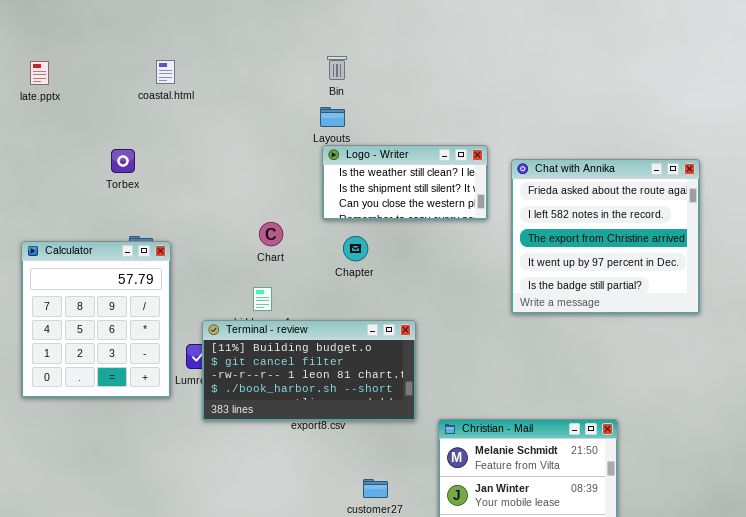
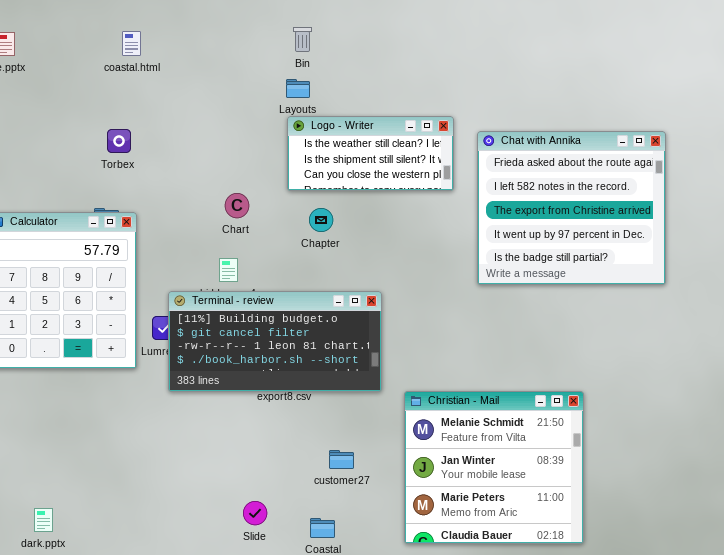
Torbex: [111,149,135,173] -> [107,129,131,153], moved

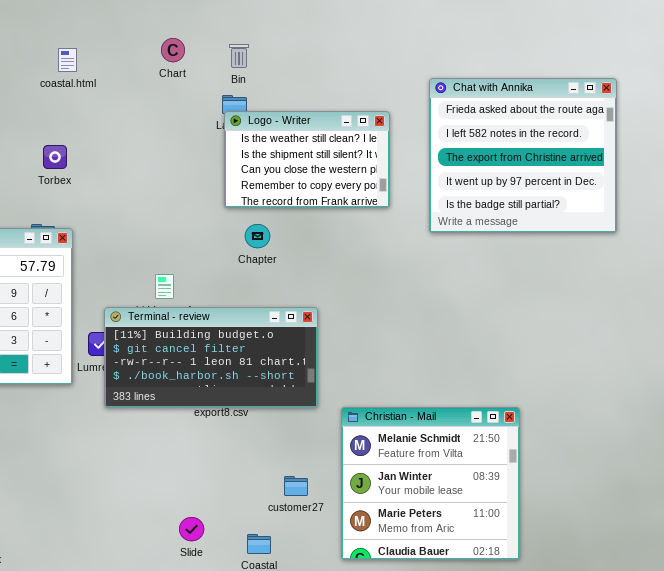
Logo - Writer: [287,116,454,191] -> [224,111,390,208], resized
Chat with Annika: [477,131,666,285] -> [429,78,617,233], moved
Chart: [225,193,249,218] -> [161,38,185,62], moved
customer27: [329,450,354,469] -> [284,476,308,496], moved

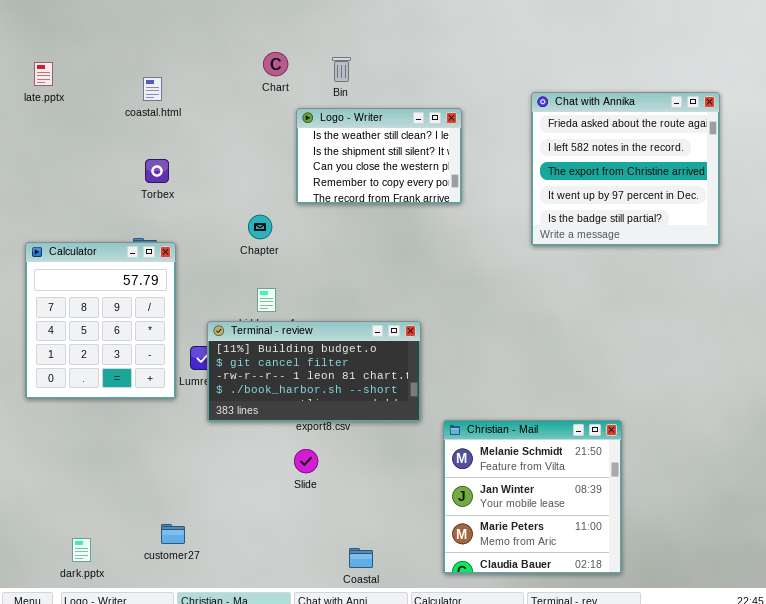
coastal.html: [58,48,77,72] -> [143,77,162,101], moved
Logo - Writer: [224,111,390,208] -> [296,108,462,204], moved
Chapter: [245,224,270,248] -> [248,215,272,239], moved
customer27: [284,476,308,496] -> [161,524,185,544], moved
Slide: [179,517,204,541] -> [294,449,318,473], moved

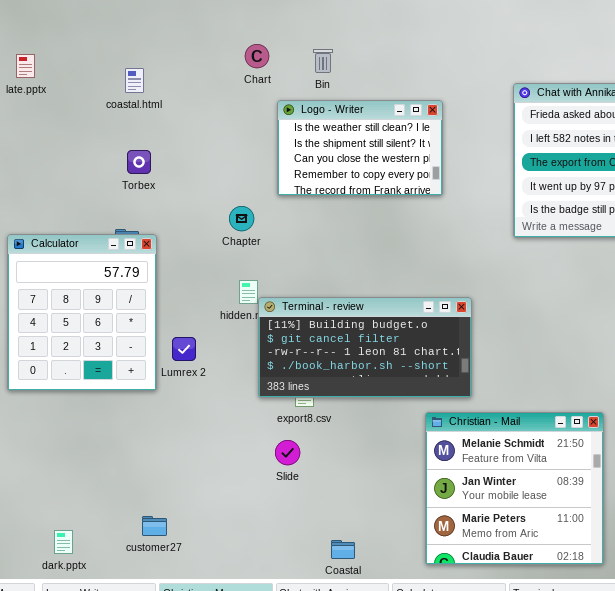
Terminal - review: [207,321,421,422] -> [258,297,472,398], moved

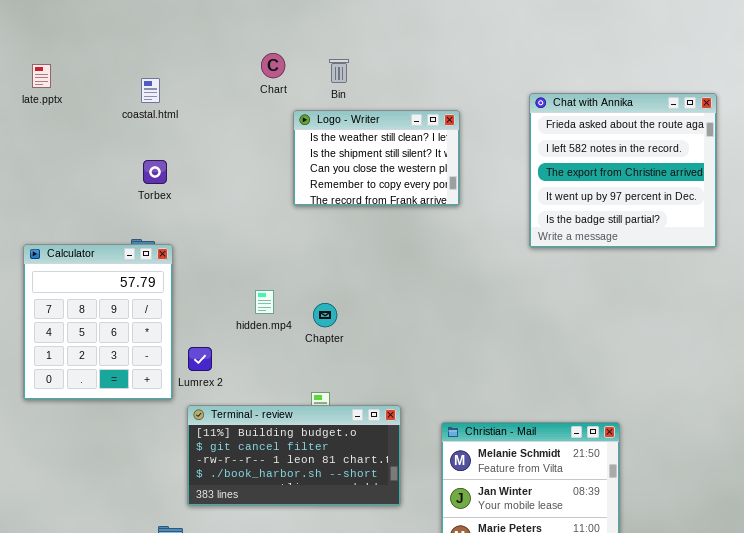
Chapter: [229,206,254,231] -> [313,303,337,327], moved
Terminal - review: [258,297,472,398] -> [187,405,401,506], moved

